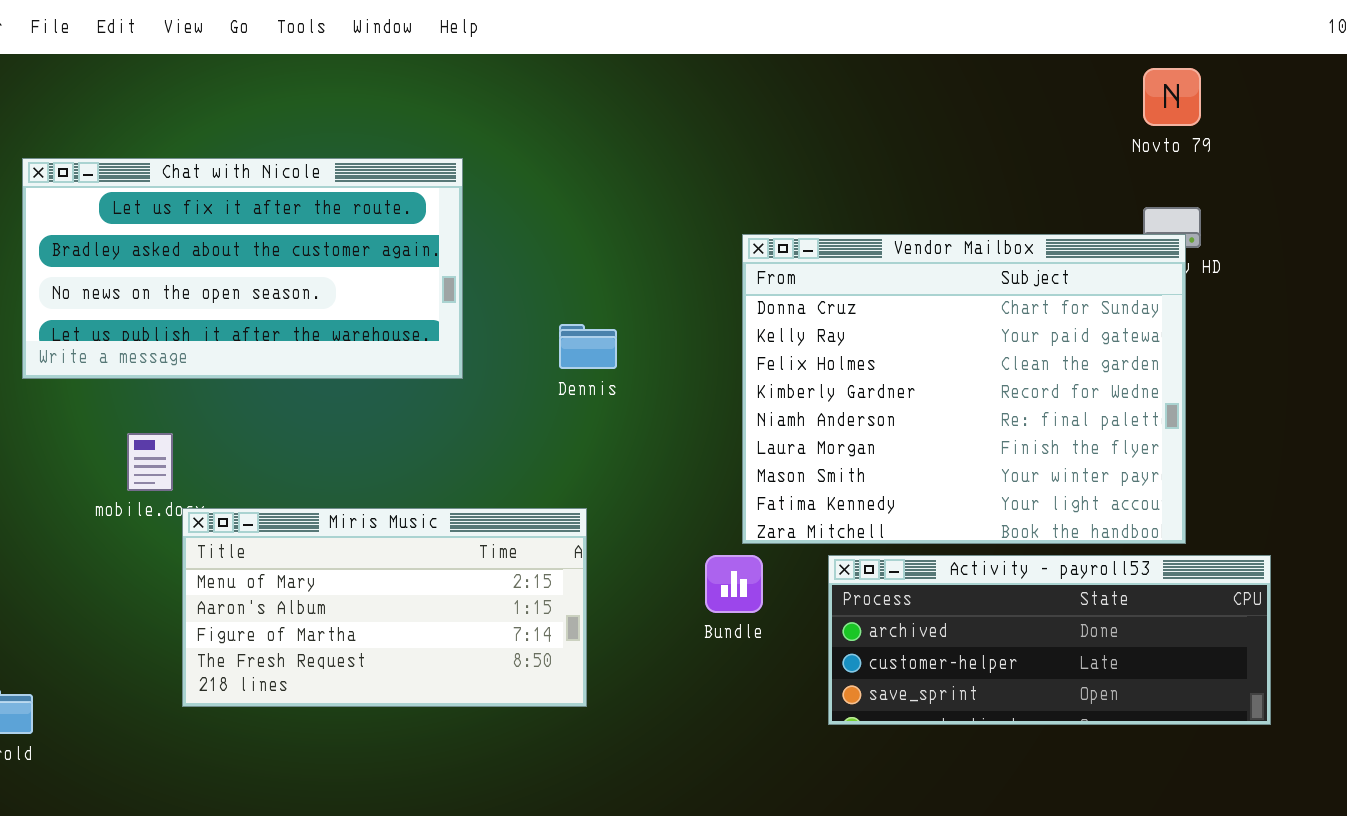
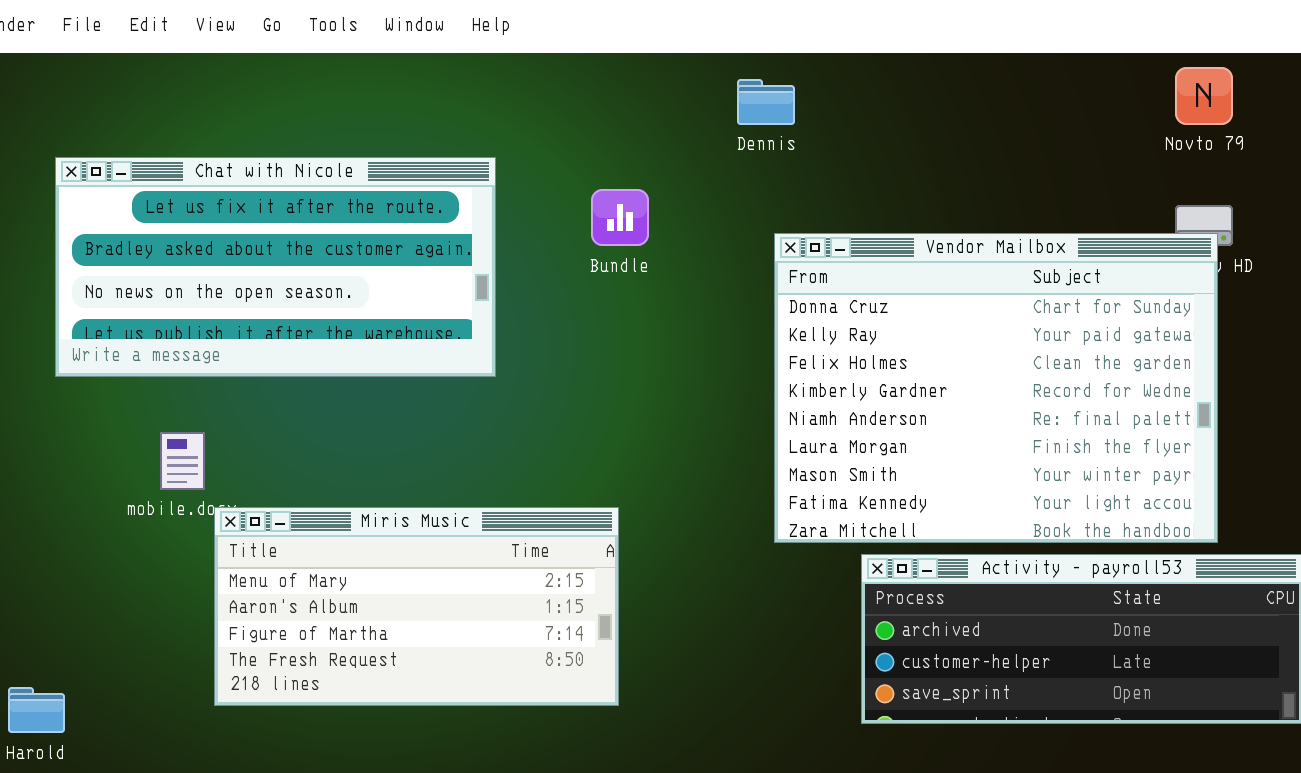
Dennis: [559,324,617,369] -> [737,79,795,125], moved
Bundle: [705,555,763,613] -> [591,189,649,246], moved

